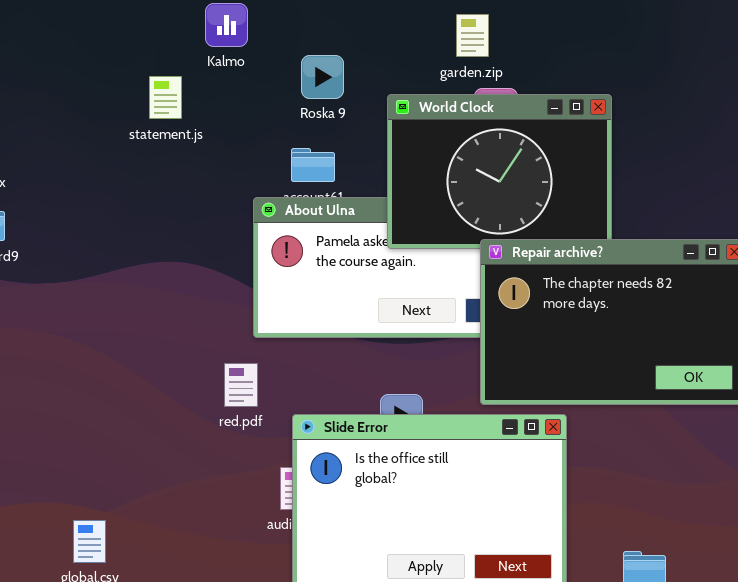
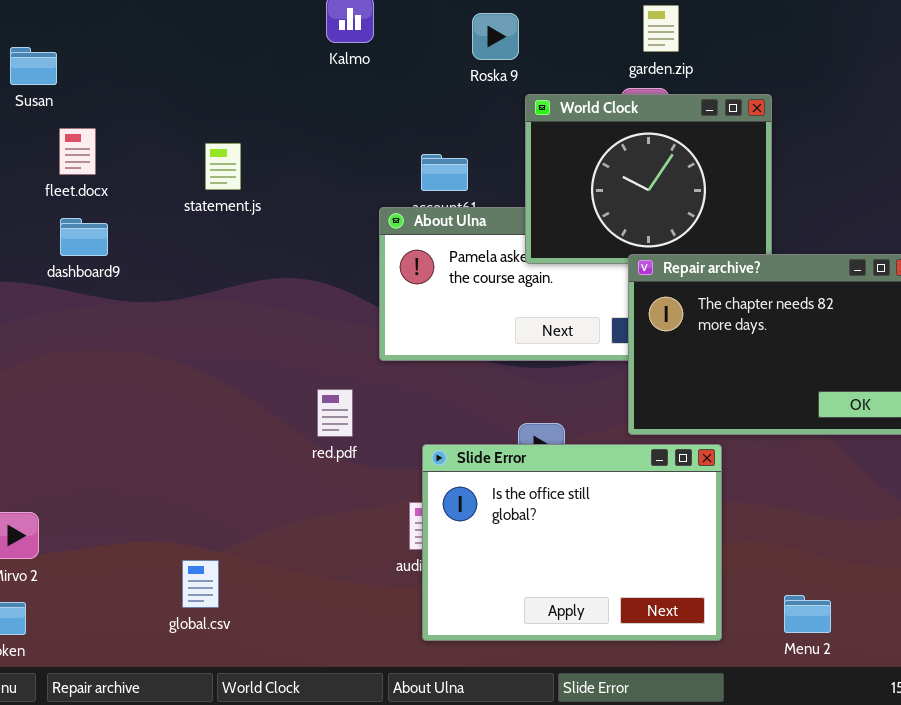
garden.zip: [456,14,489,57] -> [643,5,679,52], moved
Roska 9: [301,55,344,99] -> [472,13,519,60], moved
statement.js: [149,76,182,119] -> [205,143,241,190], moved
red.pdf: [224,363,258,407] -> [317,389,353,437], moved

